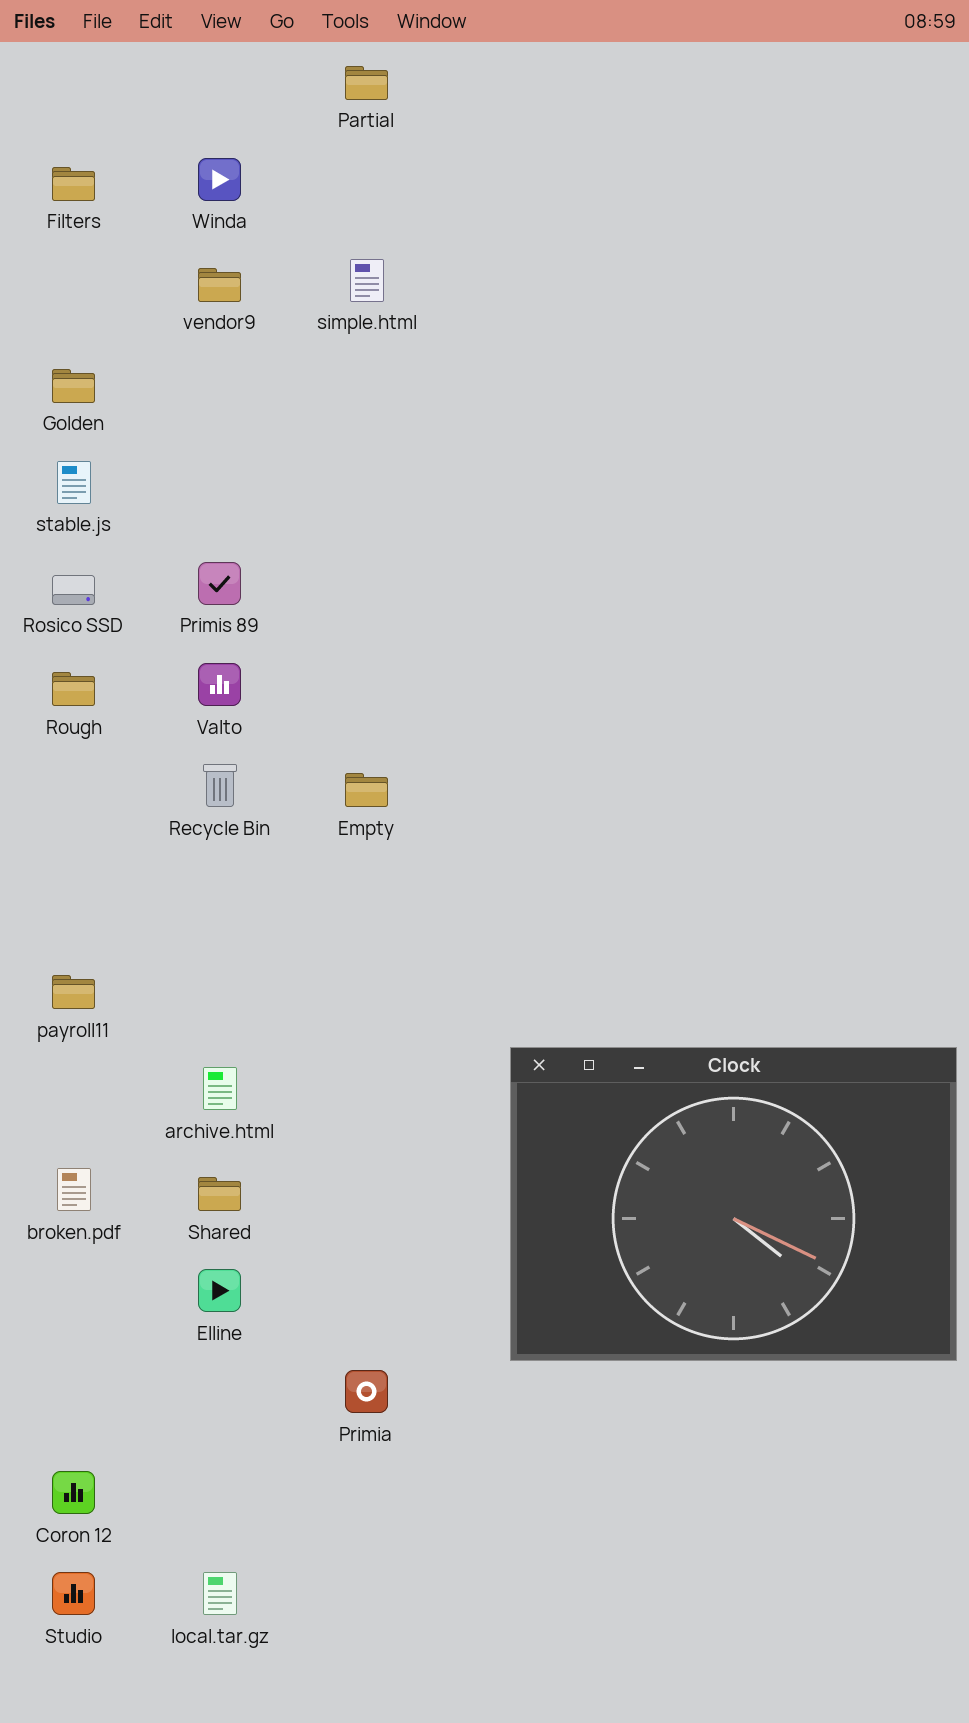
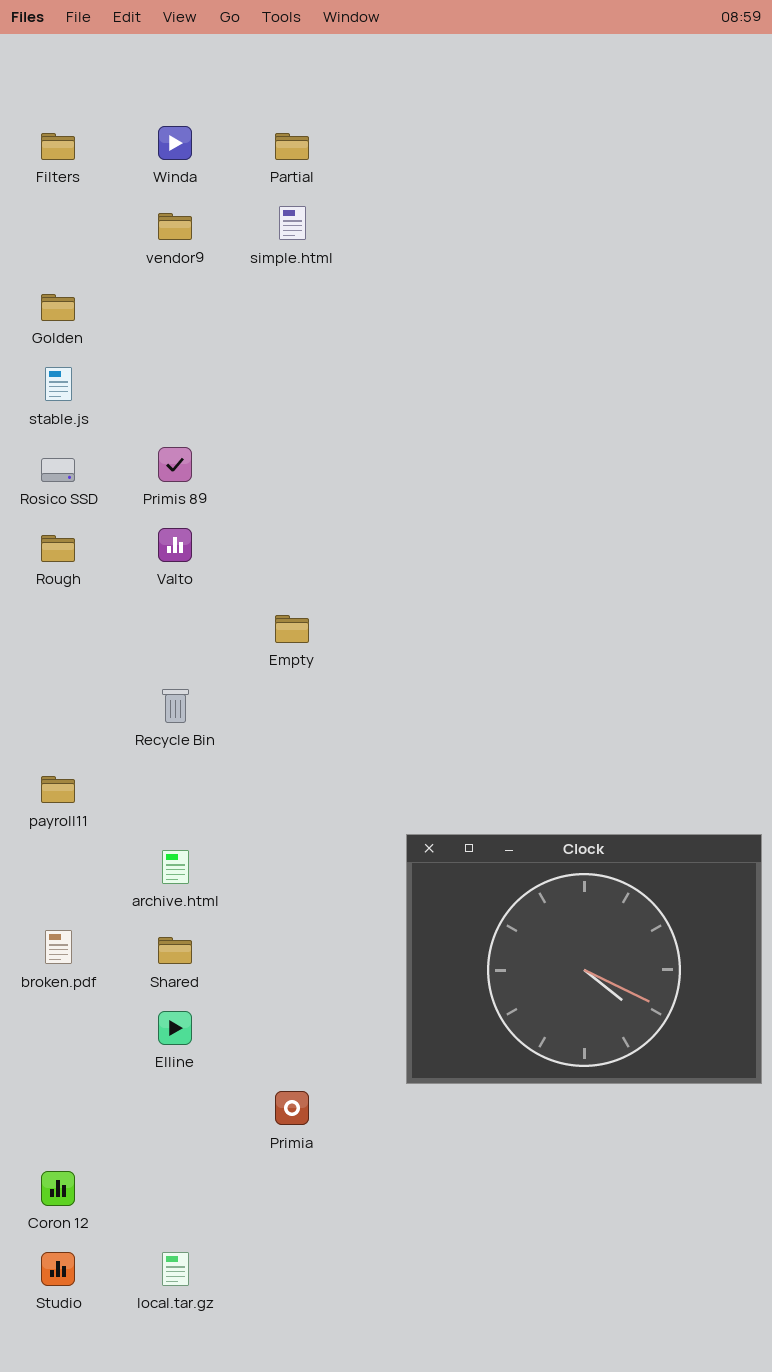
Partial: [345,66,388,100] -> [275,133,309,160], moved
Recycle Bin: [203,764,237,807] -> [162,689,189,723], moved

